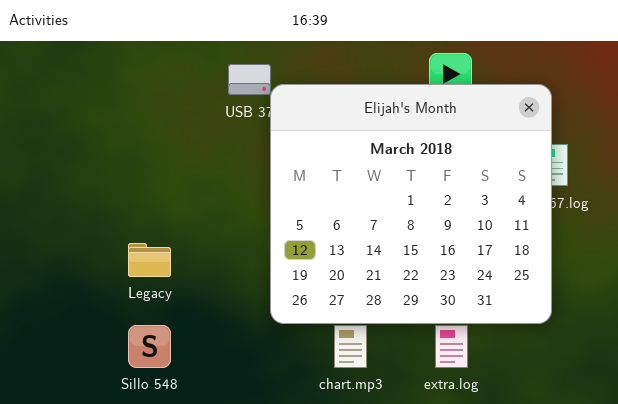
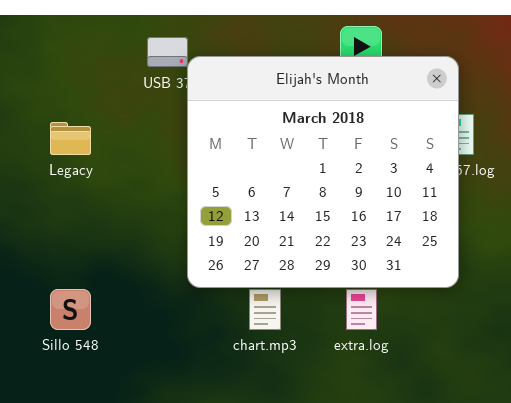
Legacy: [128,243,171,277] -> [50,122,91,155], moved

